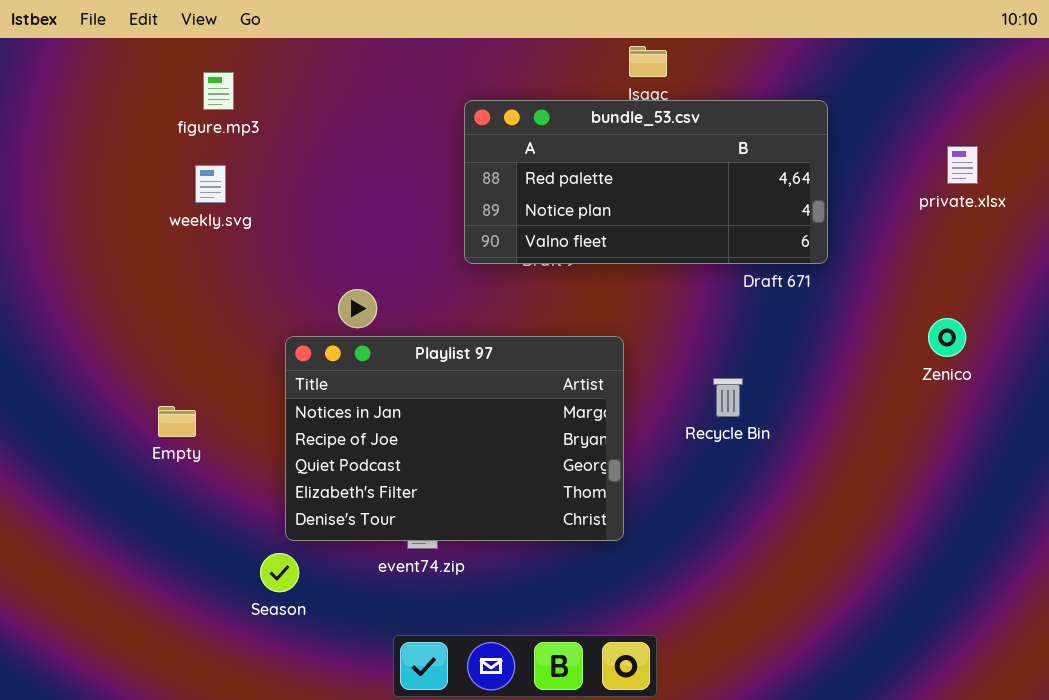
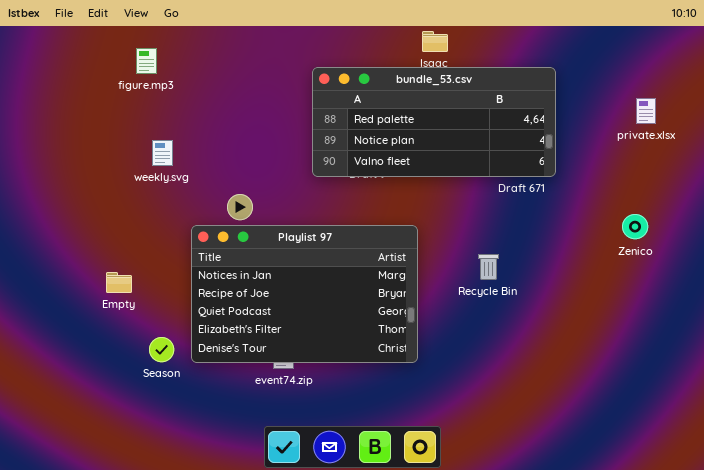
weekly.svg: [195,165,226,203] -> [152,140,173,166], moved
Season: [260,553,299,592] -> [149,337,174,362], moved

